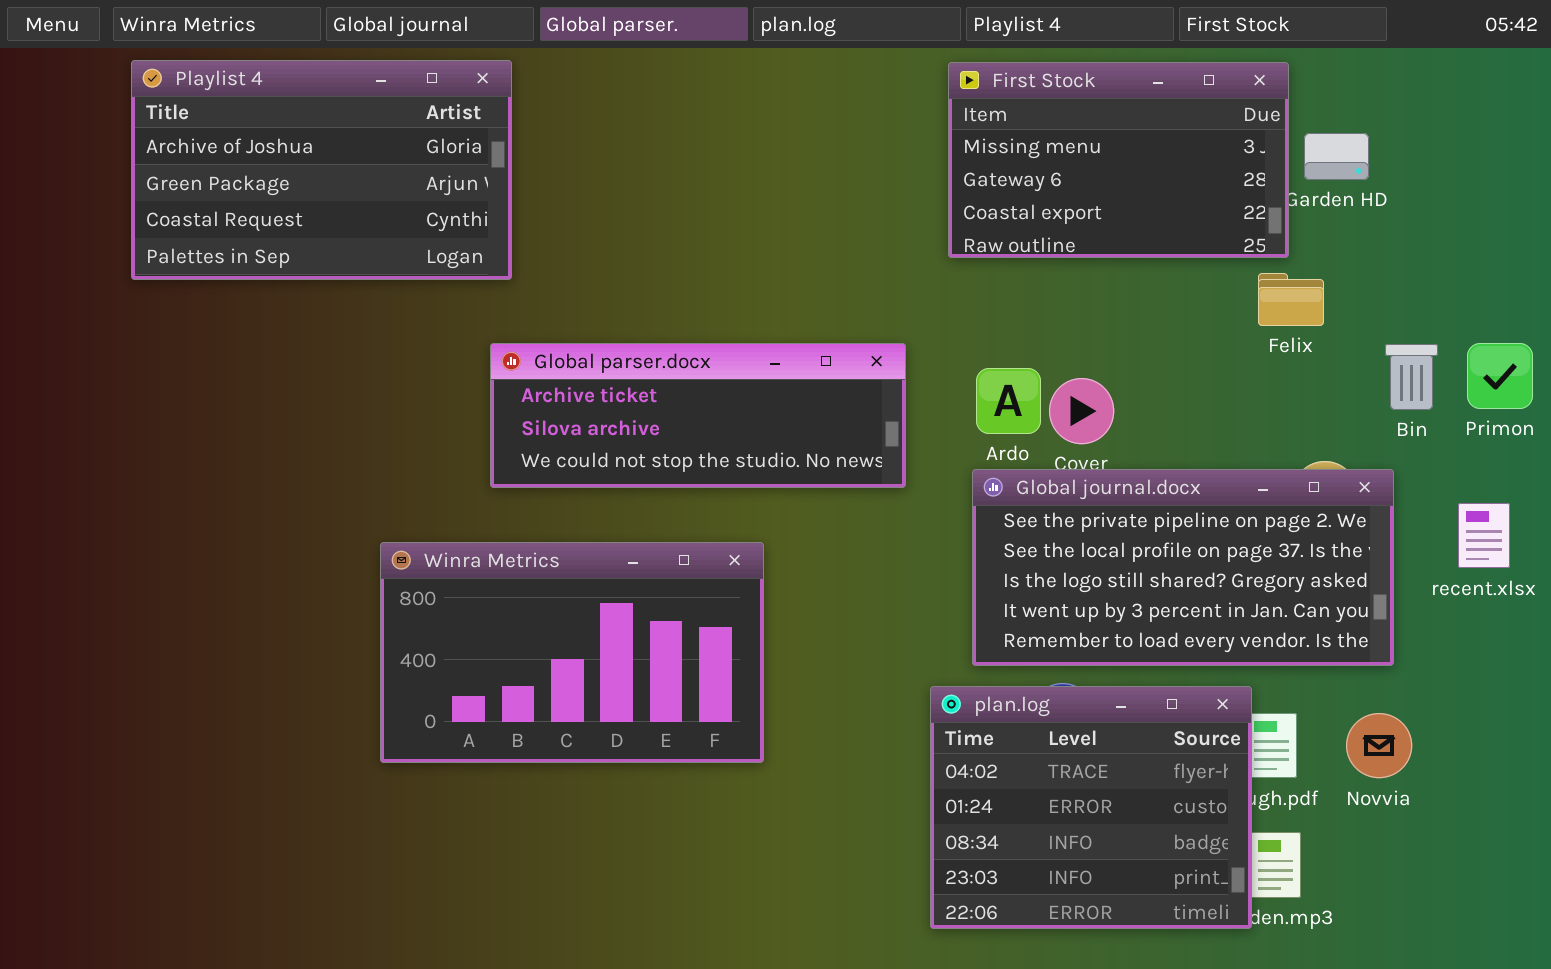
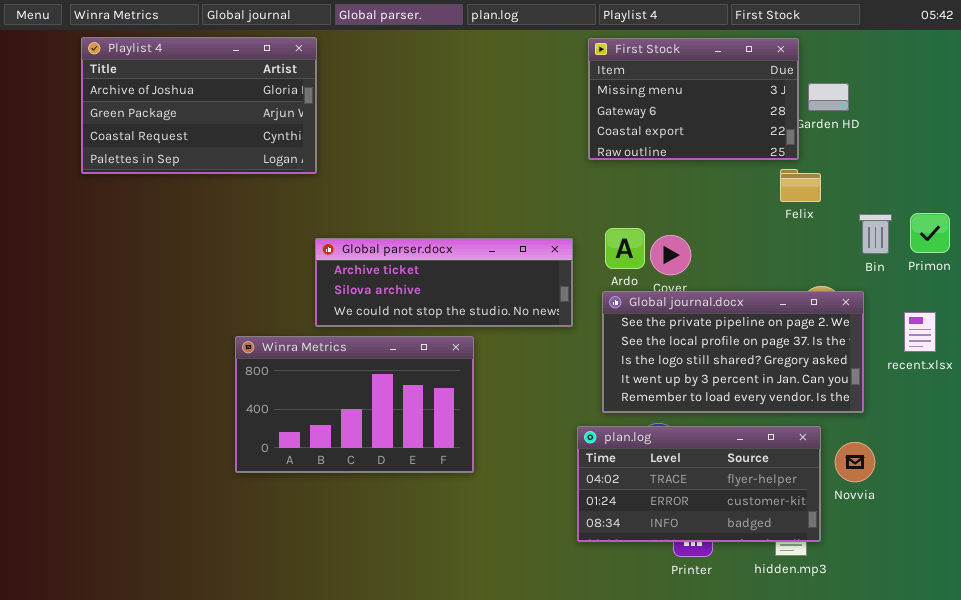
Global parser.docx: [490,343,906,488] -> [315,238,573,327], moved
plan.log: [930,686,1252,929] -> [577,426,821,542], resized

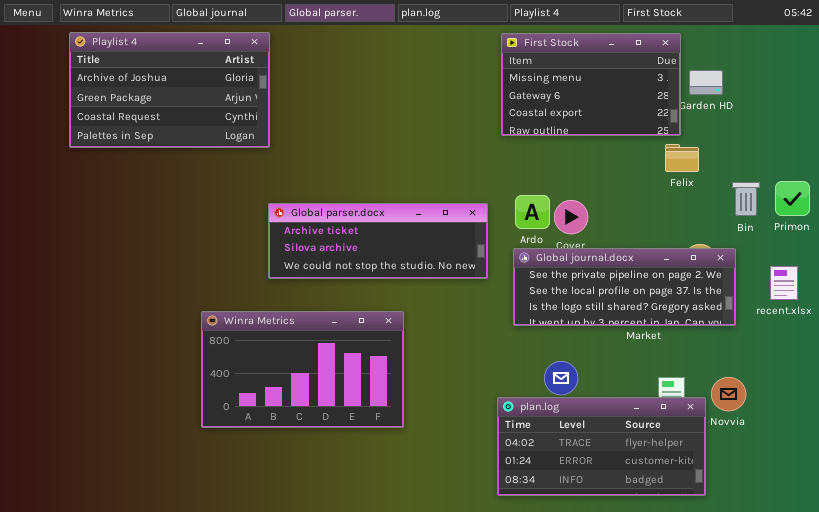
Global journal.docx: [602,291,864,413] -> [513,248,736,326], resized
Winra Metrics: [235,336,474,473] -> [201,311,404,428], moved
plan.log: [577,426,821,542] -> [497,397,706,496], moved

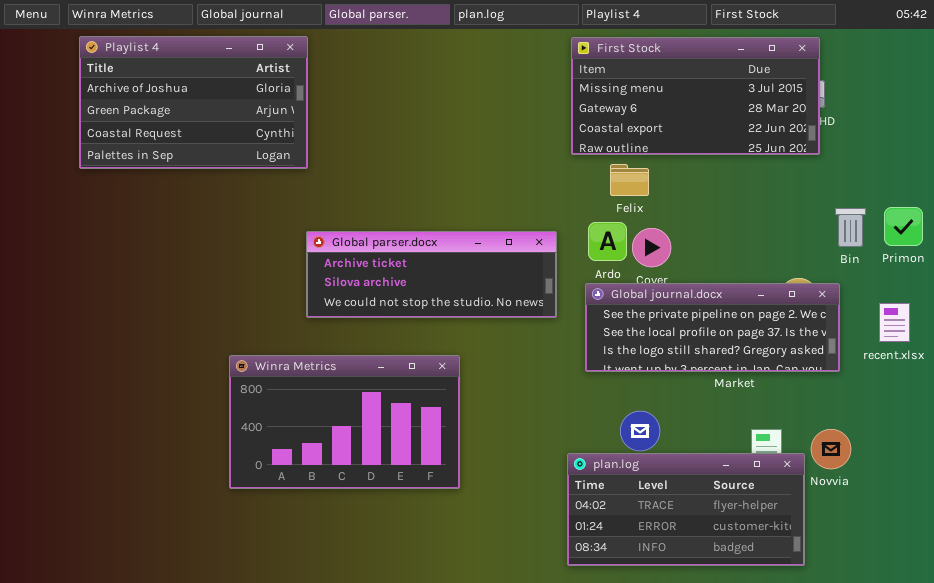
First Stock: [501,33,681,136] -> [571,37,820,155], resized
Felix: [665,144,699,172] -> [610,164,649,196], moved

